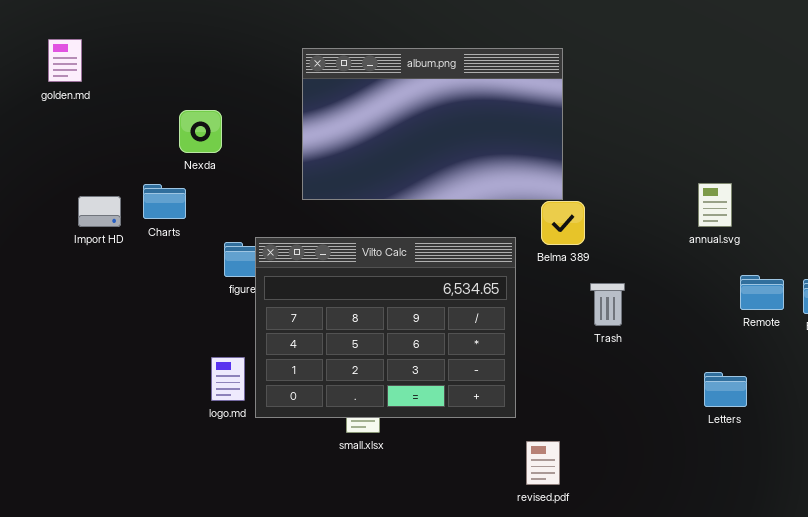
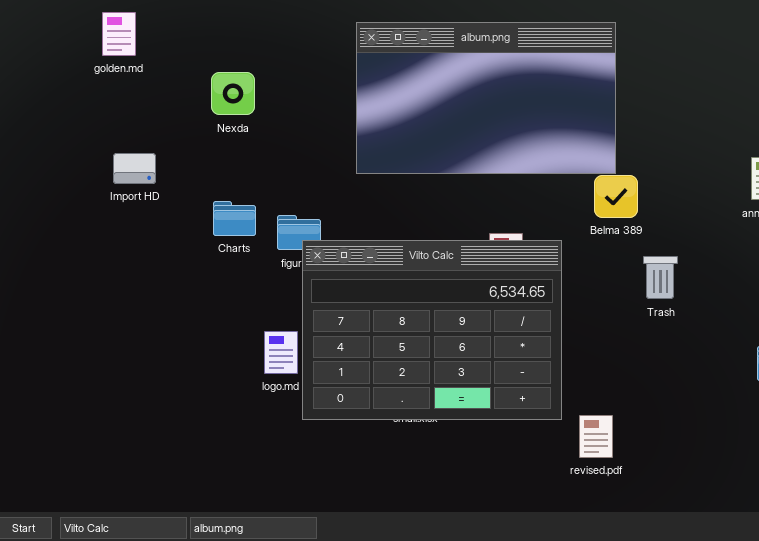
Nexda: [179,110,222,153] -> [211,72,255,115], moved
Charts: [143,184,186,219] -> [213,201,256,236], moved
Import HD: [78,196,121,227] -> [113,153,156,184], moved
Vilto Calc: [255,237,516,418] -> [302,240,562,420], moved

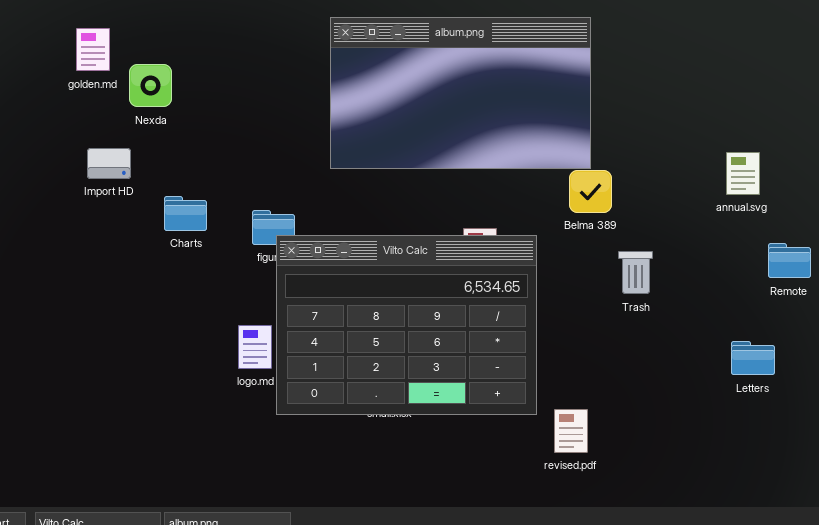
golden.md: [102,12,136,56] -> [76,28,110,71], moved
Nexda: [211,72,255,115] -> [129,64,172,107], moved
Charts: [213,201,256,236] -> [164,196,207,231], moved

